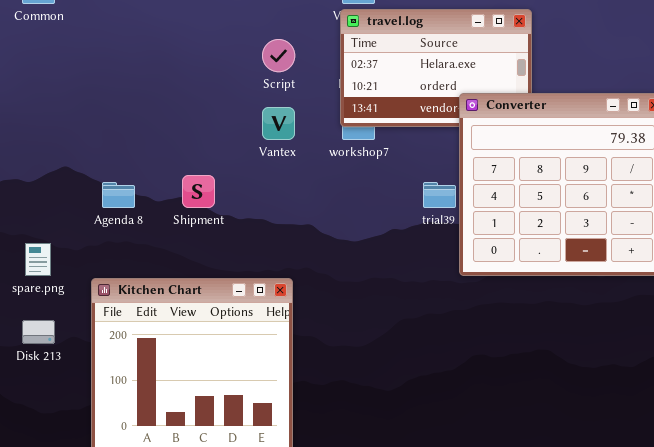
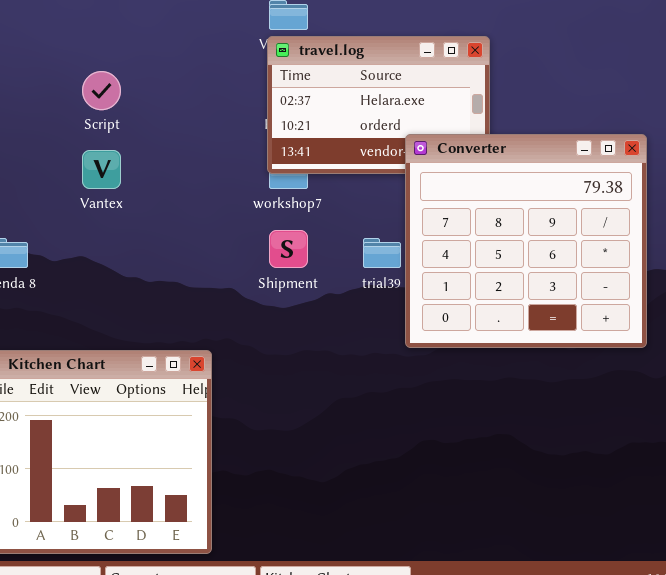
Script: [262,39,295,72] -> [82,71,121,110], moved
Vantex: [262,107,295,140] -> [82,150,121,189], moved
Shipment: [182,175,215,208] -> [269,230,308,268], moved

